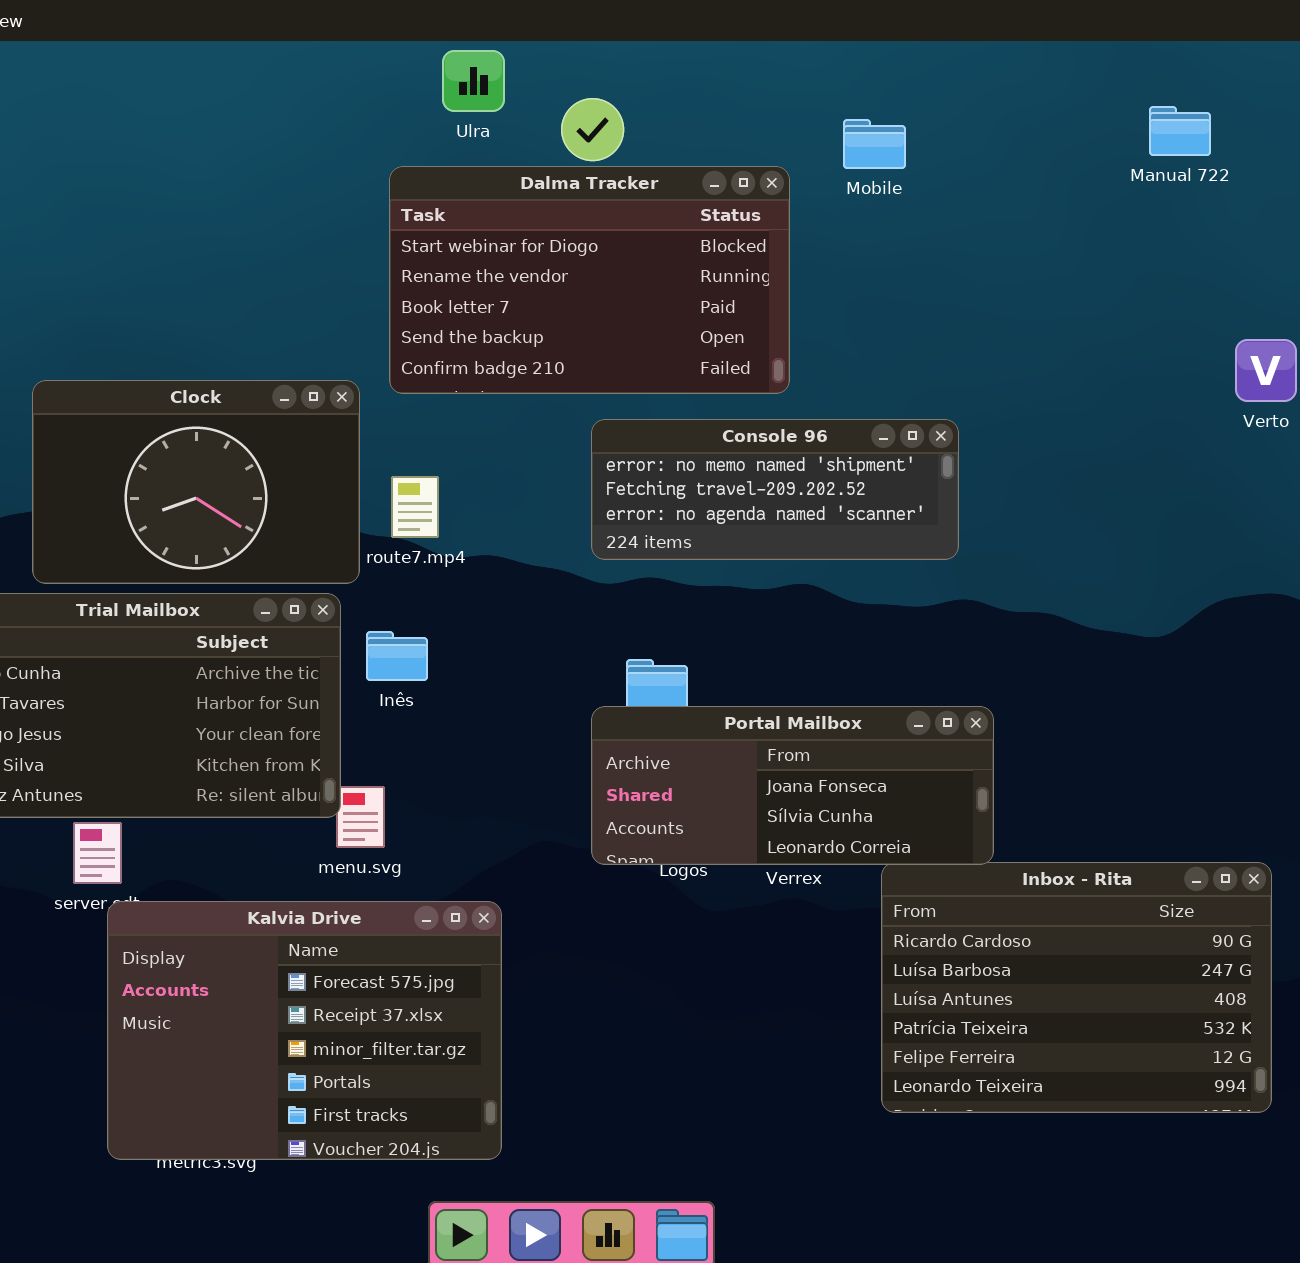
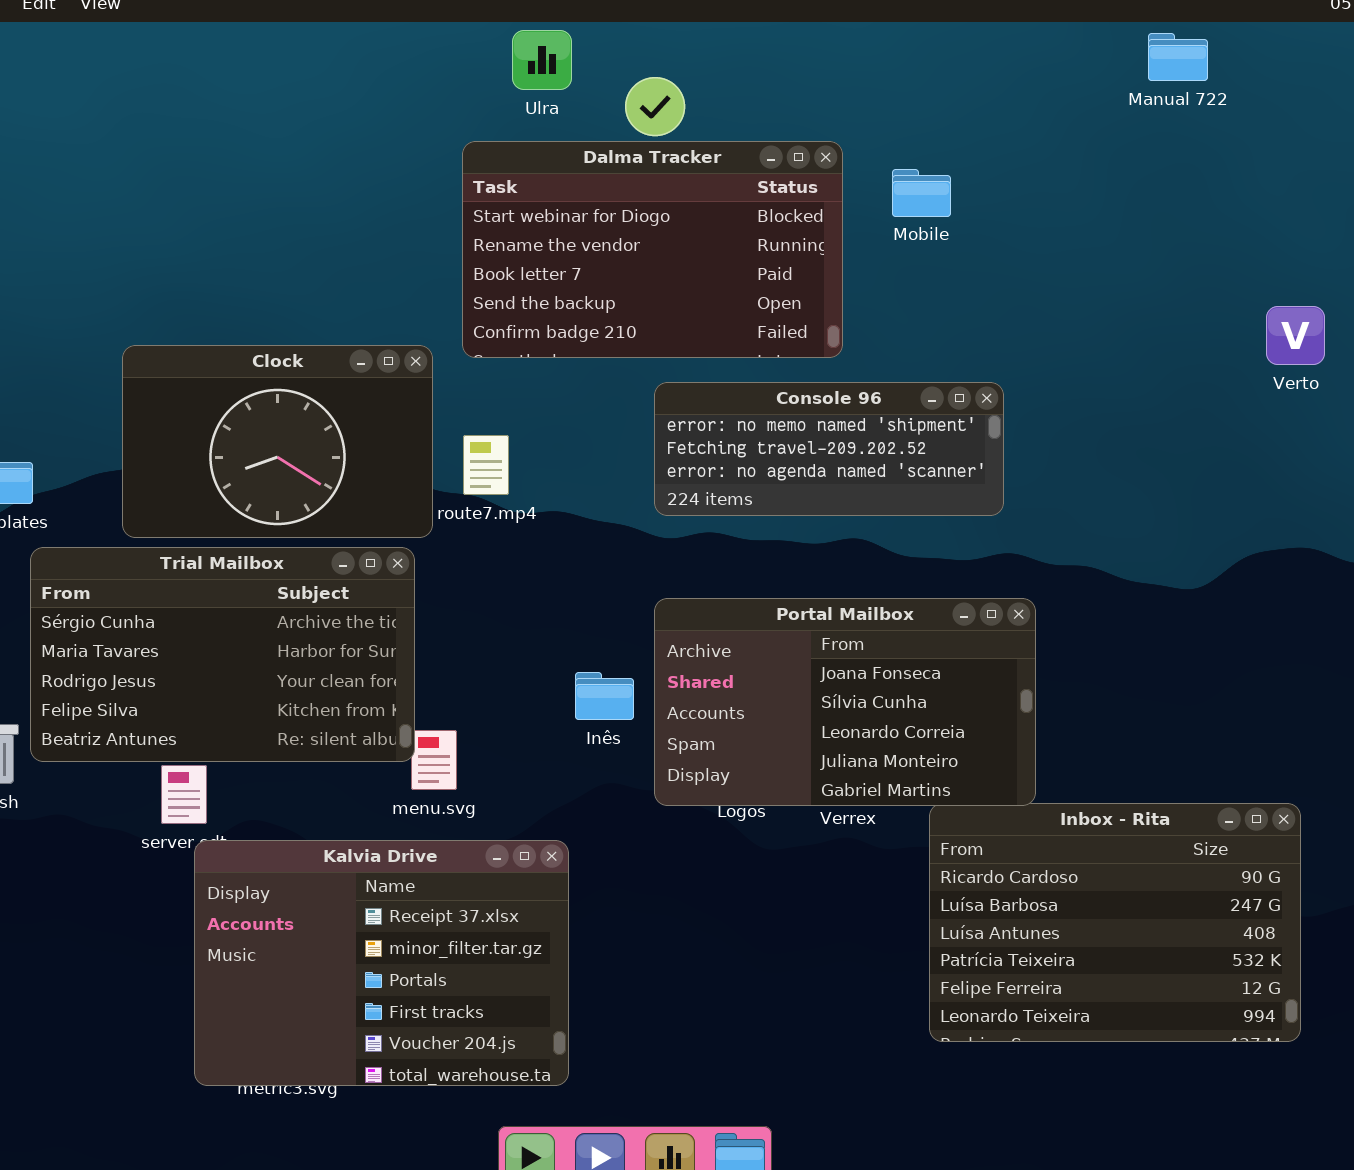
Manual 722: [1149,106,1211,156] -> [1148,33,1208,81], moved
Mobile: [843,119,906,169] -> [892,169,951,217], moved
Inês: [366,631,428,681] -> [575,672,634,720], moved
Portal Mailbox: [591,706,994,865] -> [654,598,1036,806], resized
Kalvia Drive: [107,901,502,1160] -> [194,840,569,1086], scrolled down 1 row

